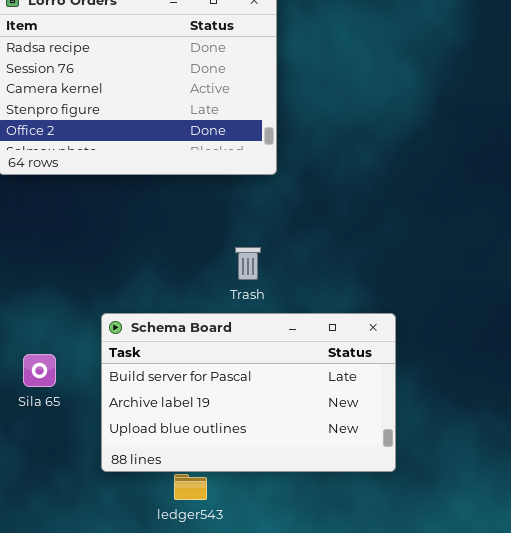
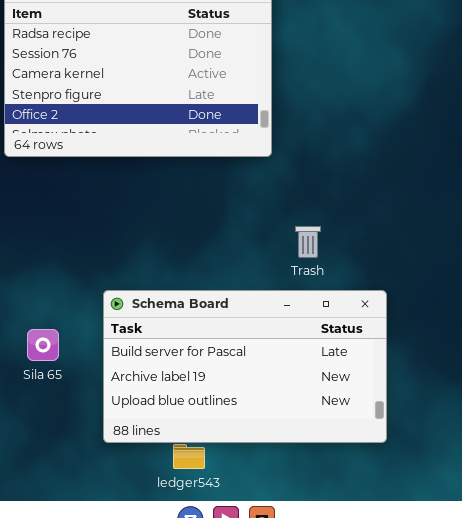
Trash: [235,247,261,280] -> [295,226,321,258], moved

